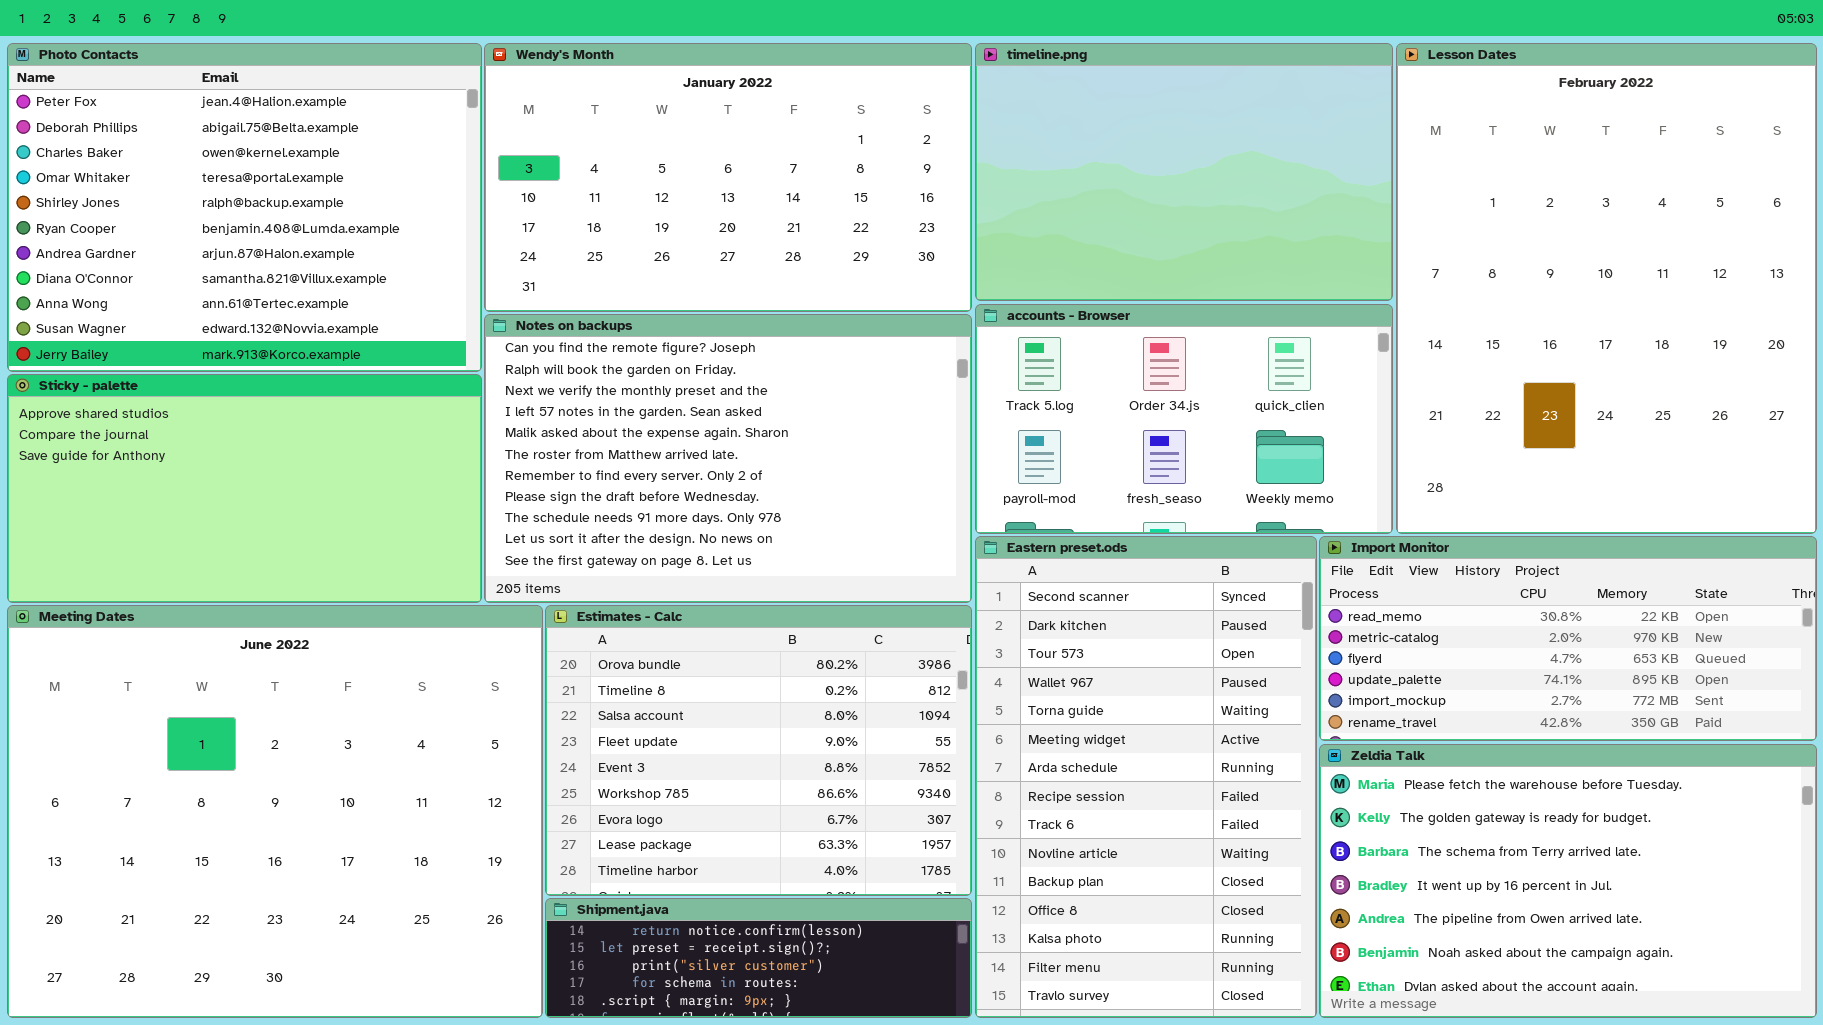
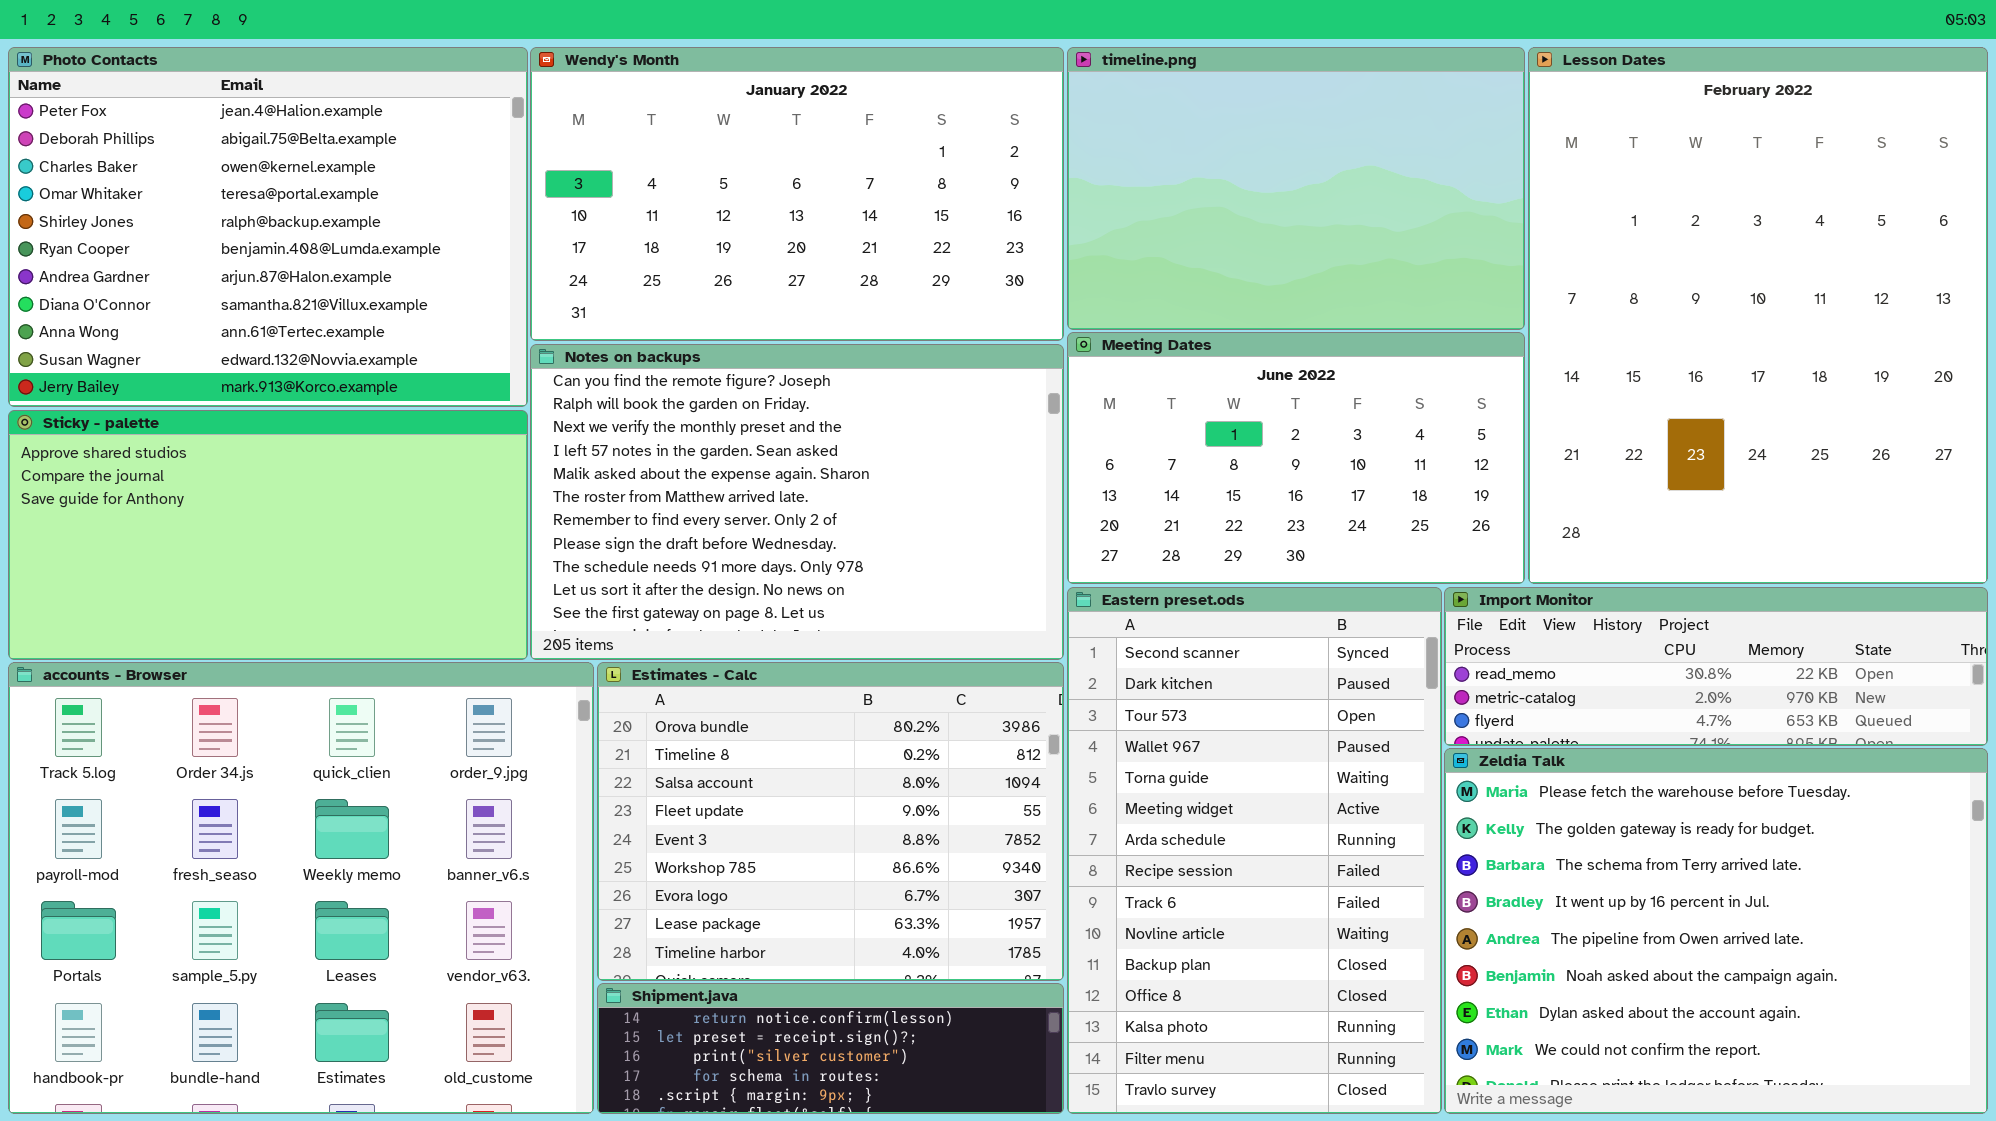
accounts - Browser: [975,304,1393,534] -> [8,662,594,1114], moved, resized
Import Monitor: [1319,536,1817,741] -> [1444,587,1988,746], resized
Meeting Dates: [7,605,543,1018] -> [1067,332,1525,584], moved, resized
Zeldia Talk: [1319,744,1817,1018] -> [1444,748,1988,1114], resized

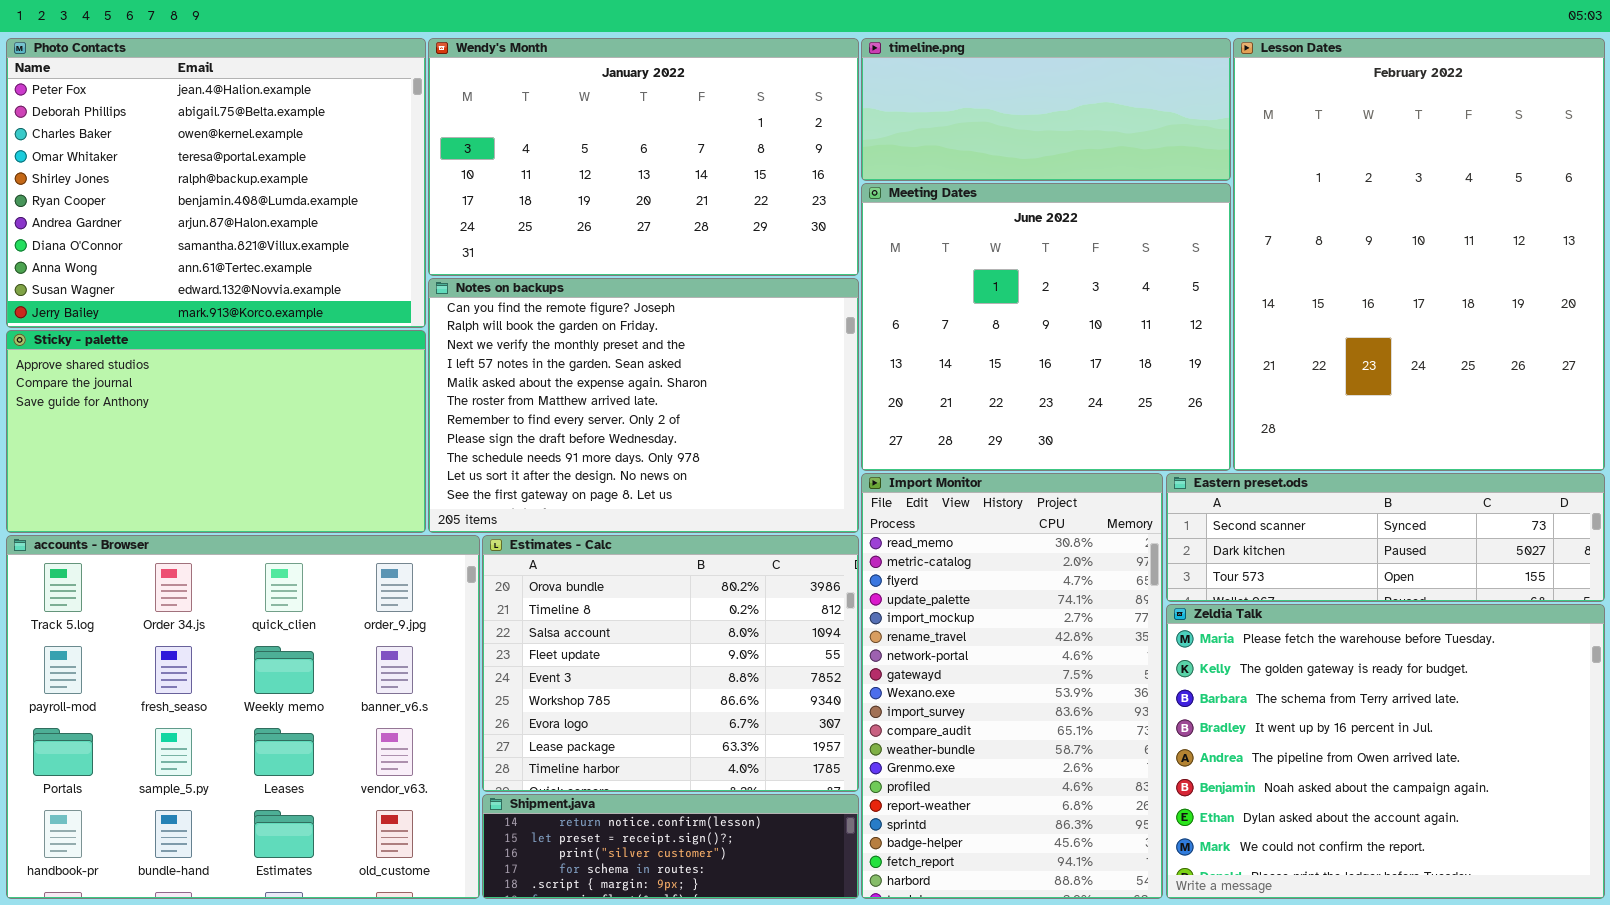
timeline.png: [1067,47,1525,330] -> [861,38,1231,181], resized
Meeting Dates: [1067,332,1525,584] -> [861,183,1231,471], resized
Eastern preset.ods: [1067,587,1442,1114] -> [1166,473,1605,602], moved, resized
Import Monitor: [1444,587,1988,746] -> [861,473,1163,899], moved, resized

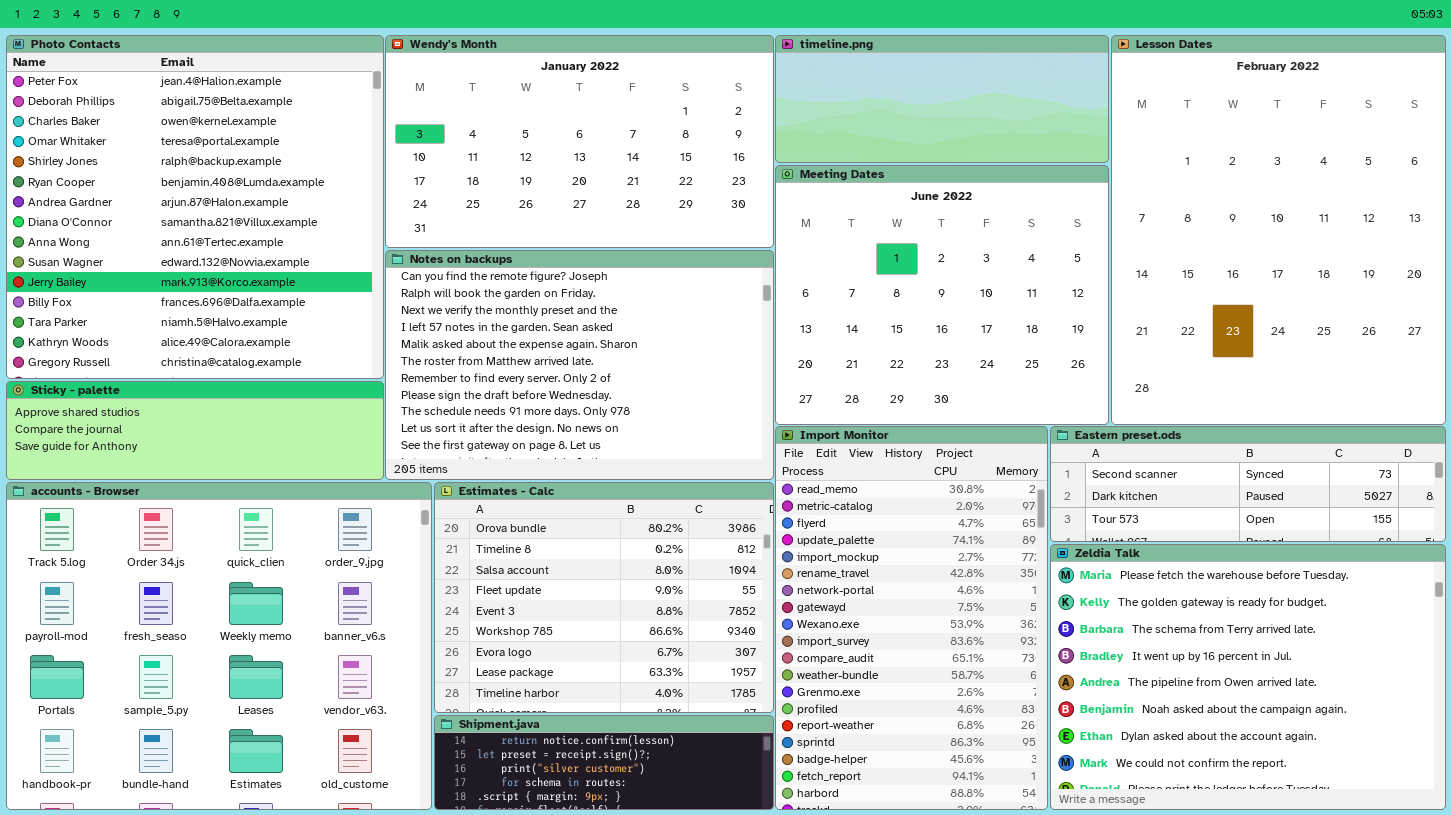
Photo Contacts: [6,38,426,328] -> [6,35,384,379], resized
Sticky - palette: [6,330,426,533] -> [6,381,384,480], resized

